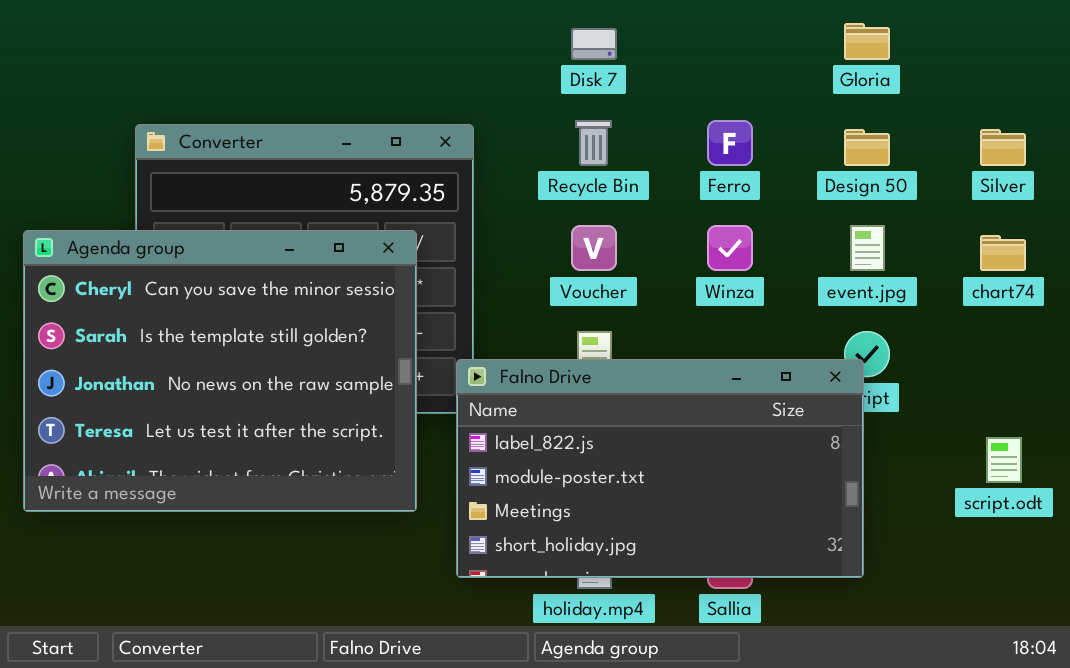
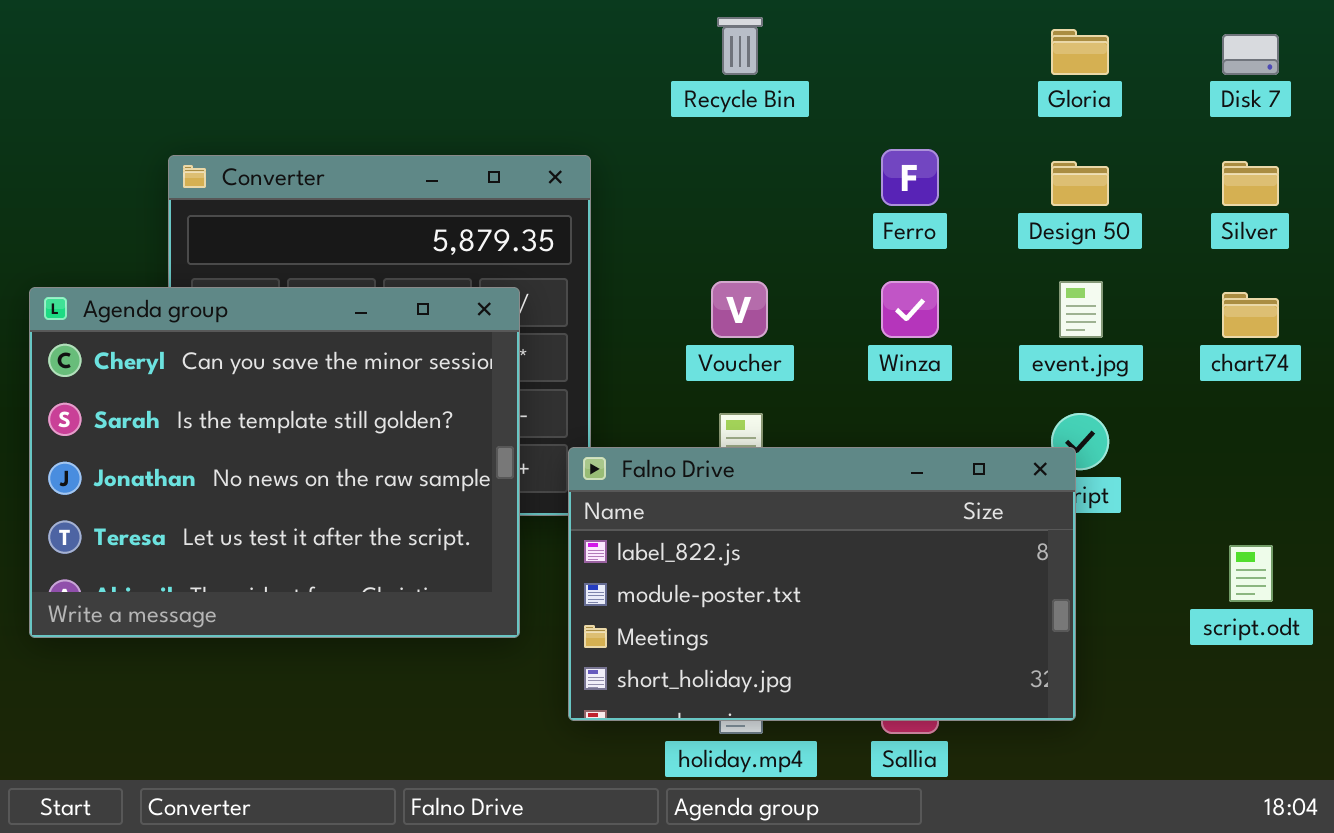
Disk 7: [571,28,617,60] -> [1222,34,1279,75], moved
Recycle Bin: [575,120,612,166] -> [717,17,763,75], moved

